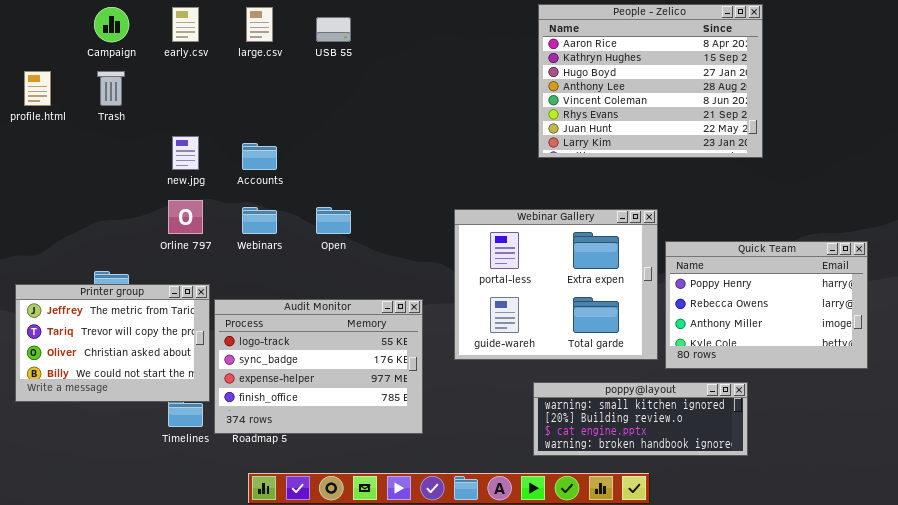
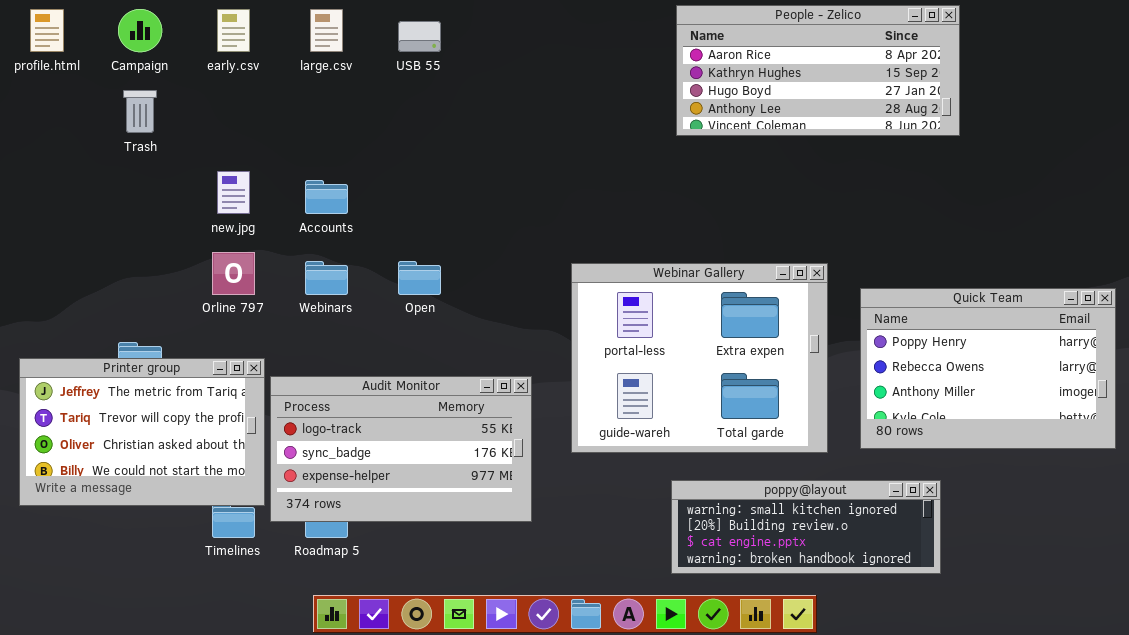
People - Zelico: [538,4,763,158] -> [676,5,960,136], resized
profile.html: [24,71,51,106] -> [30,9,64,52], moved
Quick Team: [665,241,868,369] -> [860,288,1116,449], moved
Audit Monitor: [214,299,423,434] -> [270,376,532,522], resized

